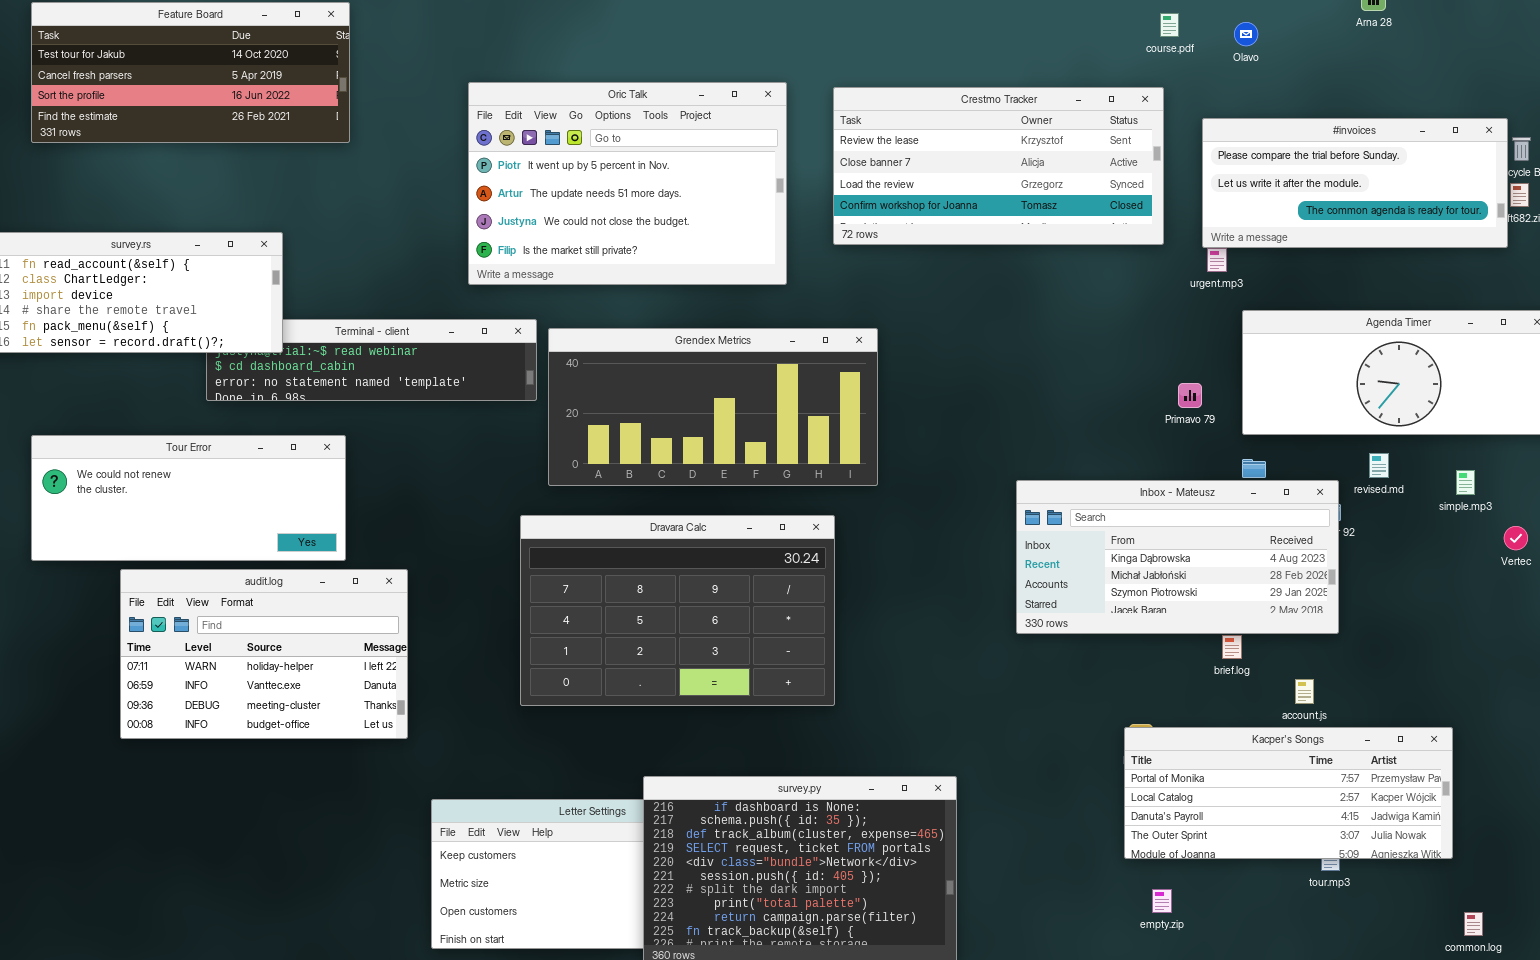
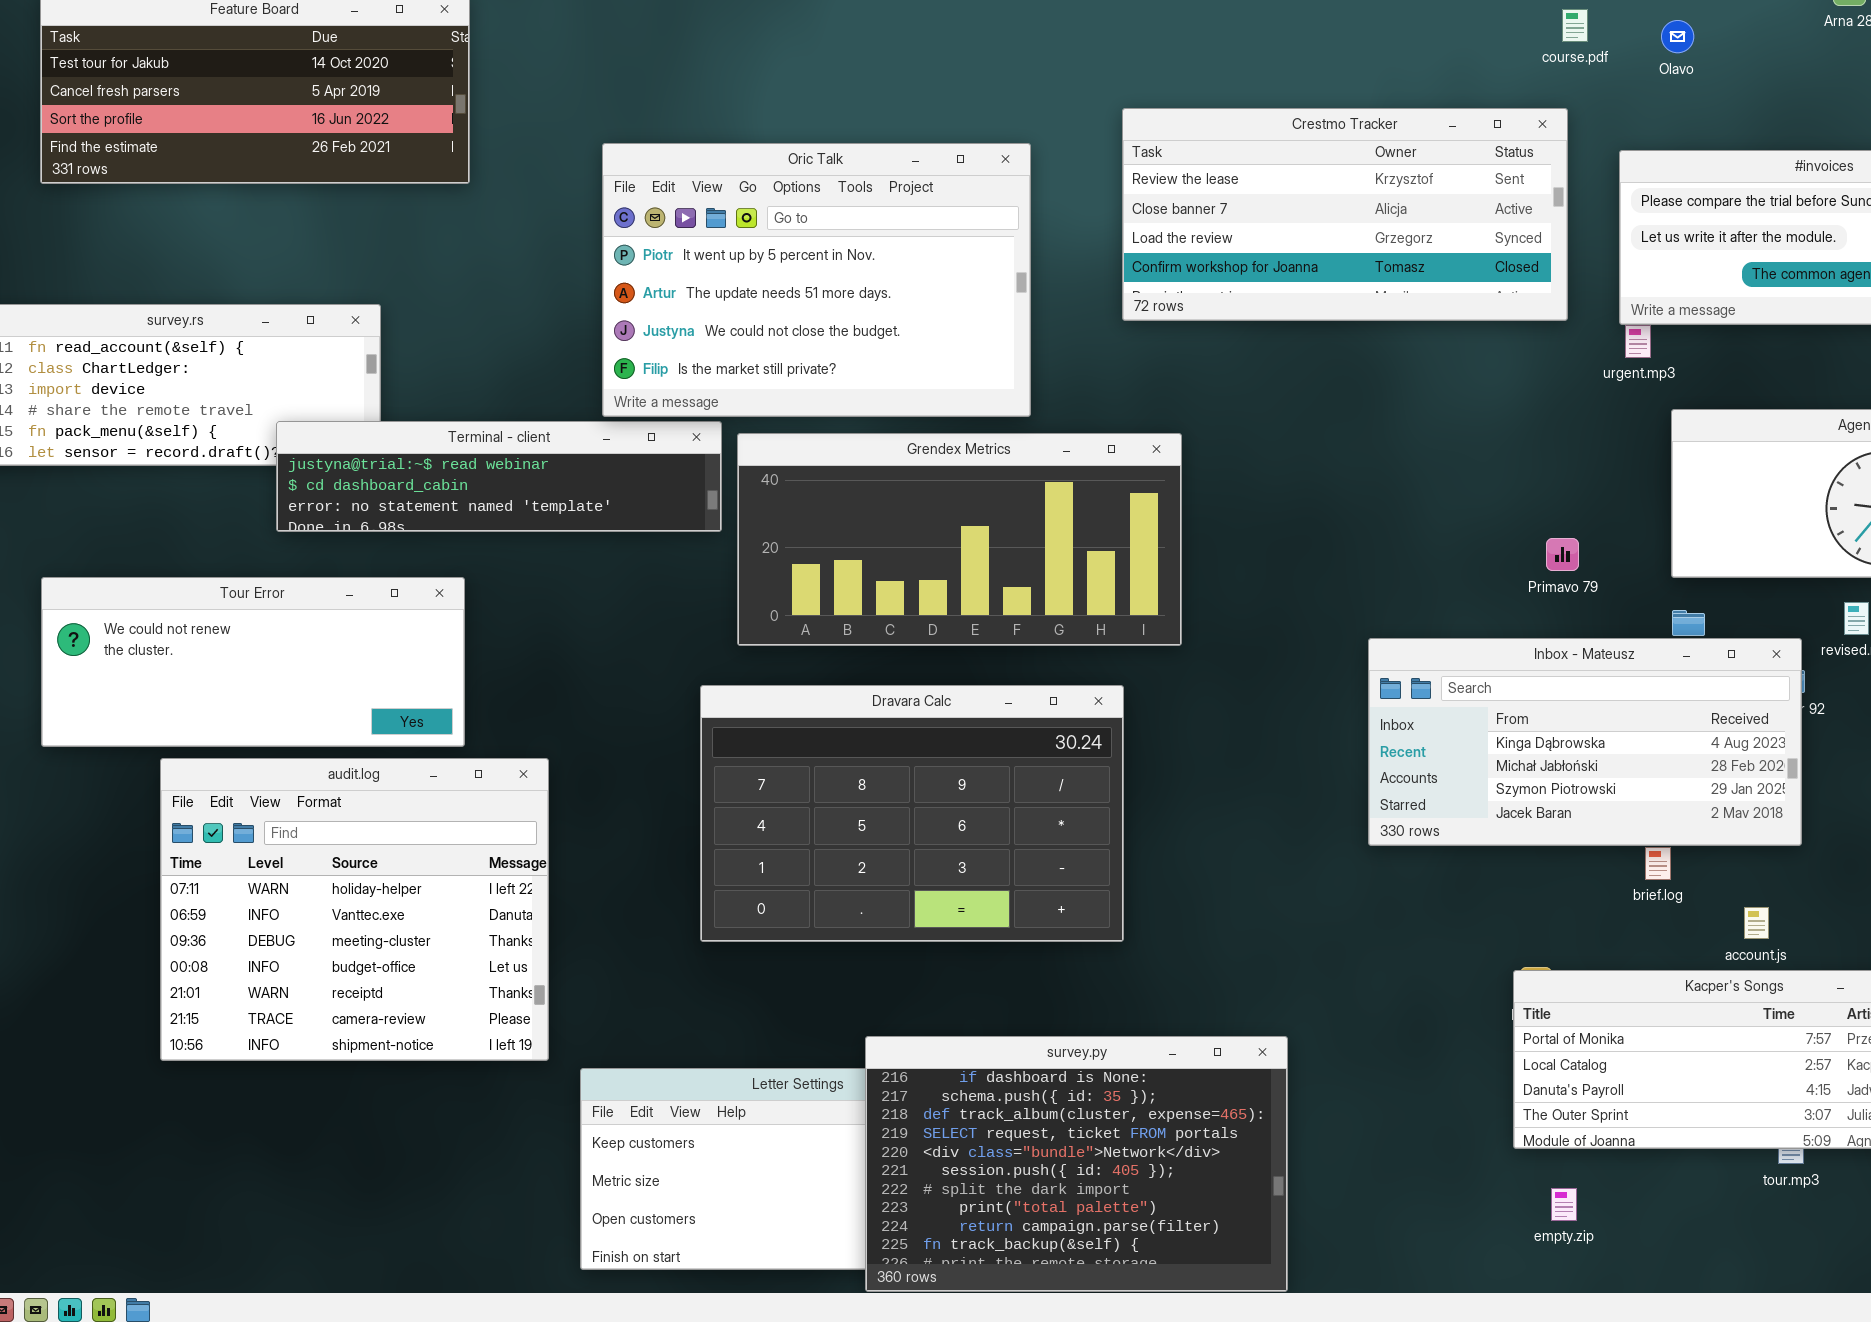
Oric Talk: [468,82,787,285] -> [602,143,1031,417], moved
Terminal - client: [206,319,537,401] -> [276,421,722,532], raised
Primavo 79: [1178,383,1202,408] -> [1546,538,1579,571], moved
audit.log: [120,569,408,739] -> [160,758,549,1061], resized

